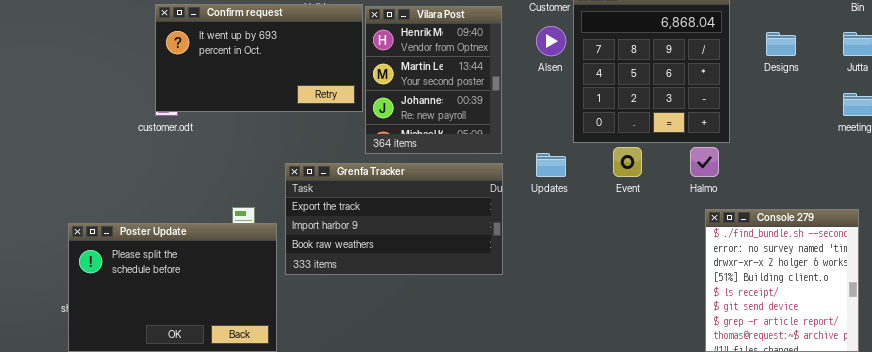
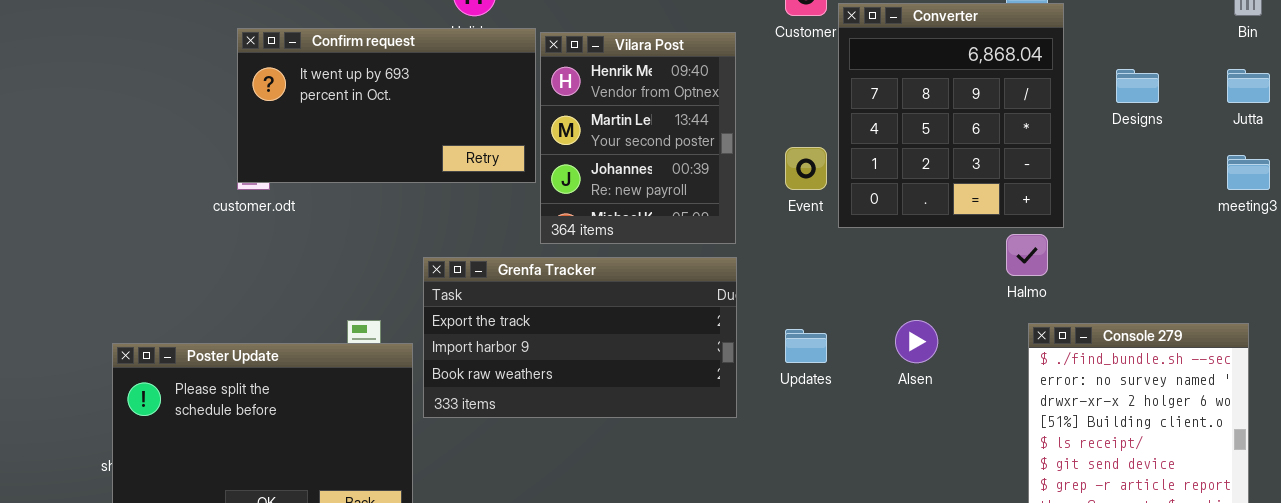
Alsen: [536,26,566,56] -> [895,320,938,363], moved
Event: [613,147,642,177] -> [785,147,827,190], moved
Updates: [536,153,566,177] -> [785,329,827,363], moved

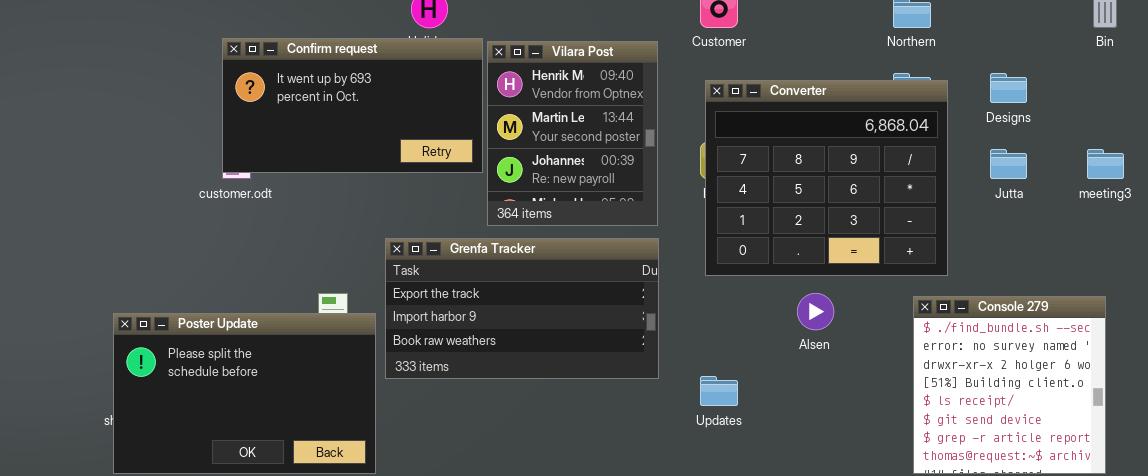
Converter: [838,3,1064,228] -> [705,80,948,276], moved, resized
Jutta: [1227,69,1270,103] -> [990,149,1027,179], moved
Updates: [785,329,827,363] -> [700,376,738,406], moved

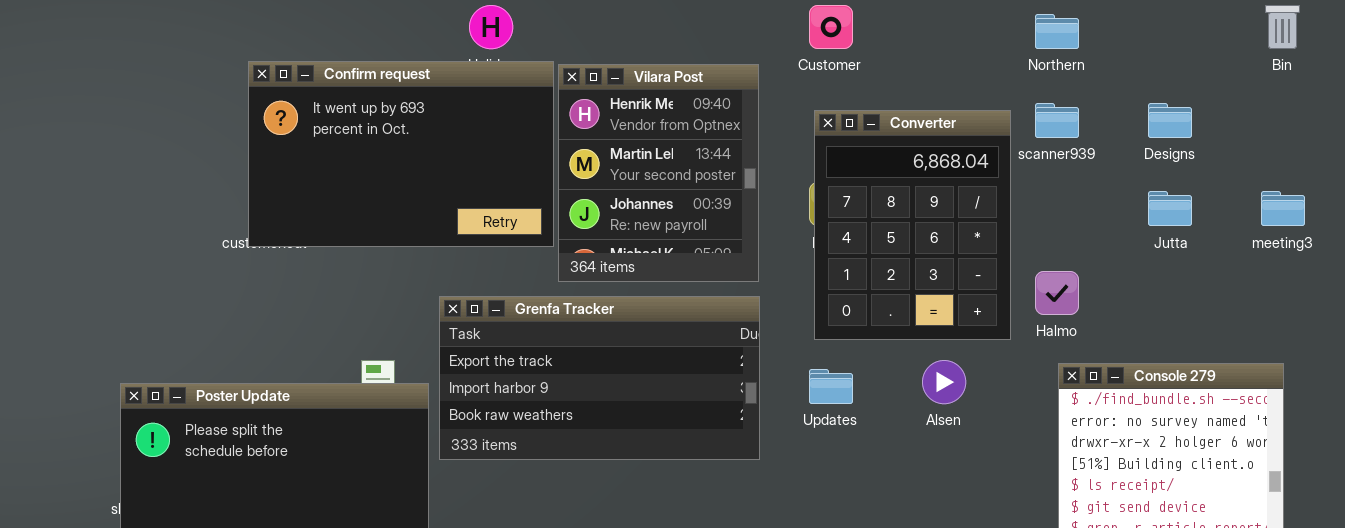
Confirm request: [222,38,483,173] -> [248,61,554,247], resized
Converter: [705,80,948,276] -> [814,110,1011,340], resized
Updates: [700,376,738,406] -> [809,369,853,404], moved

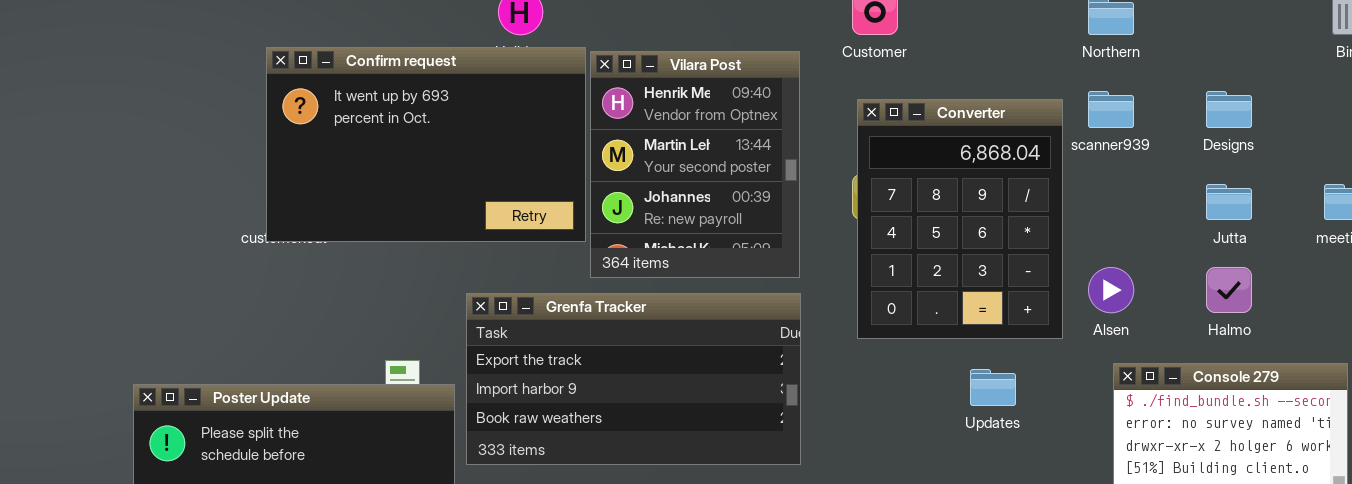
Halmo: [1035,271,1079,315] -> [1206,267,1252,313], moved
Alsen: [922,360,966,404] -> [1088,267,1134,313], moved
Updates: [809,369,853,404] -> [970,369,1016,406], moved

